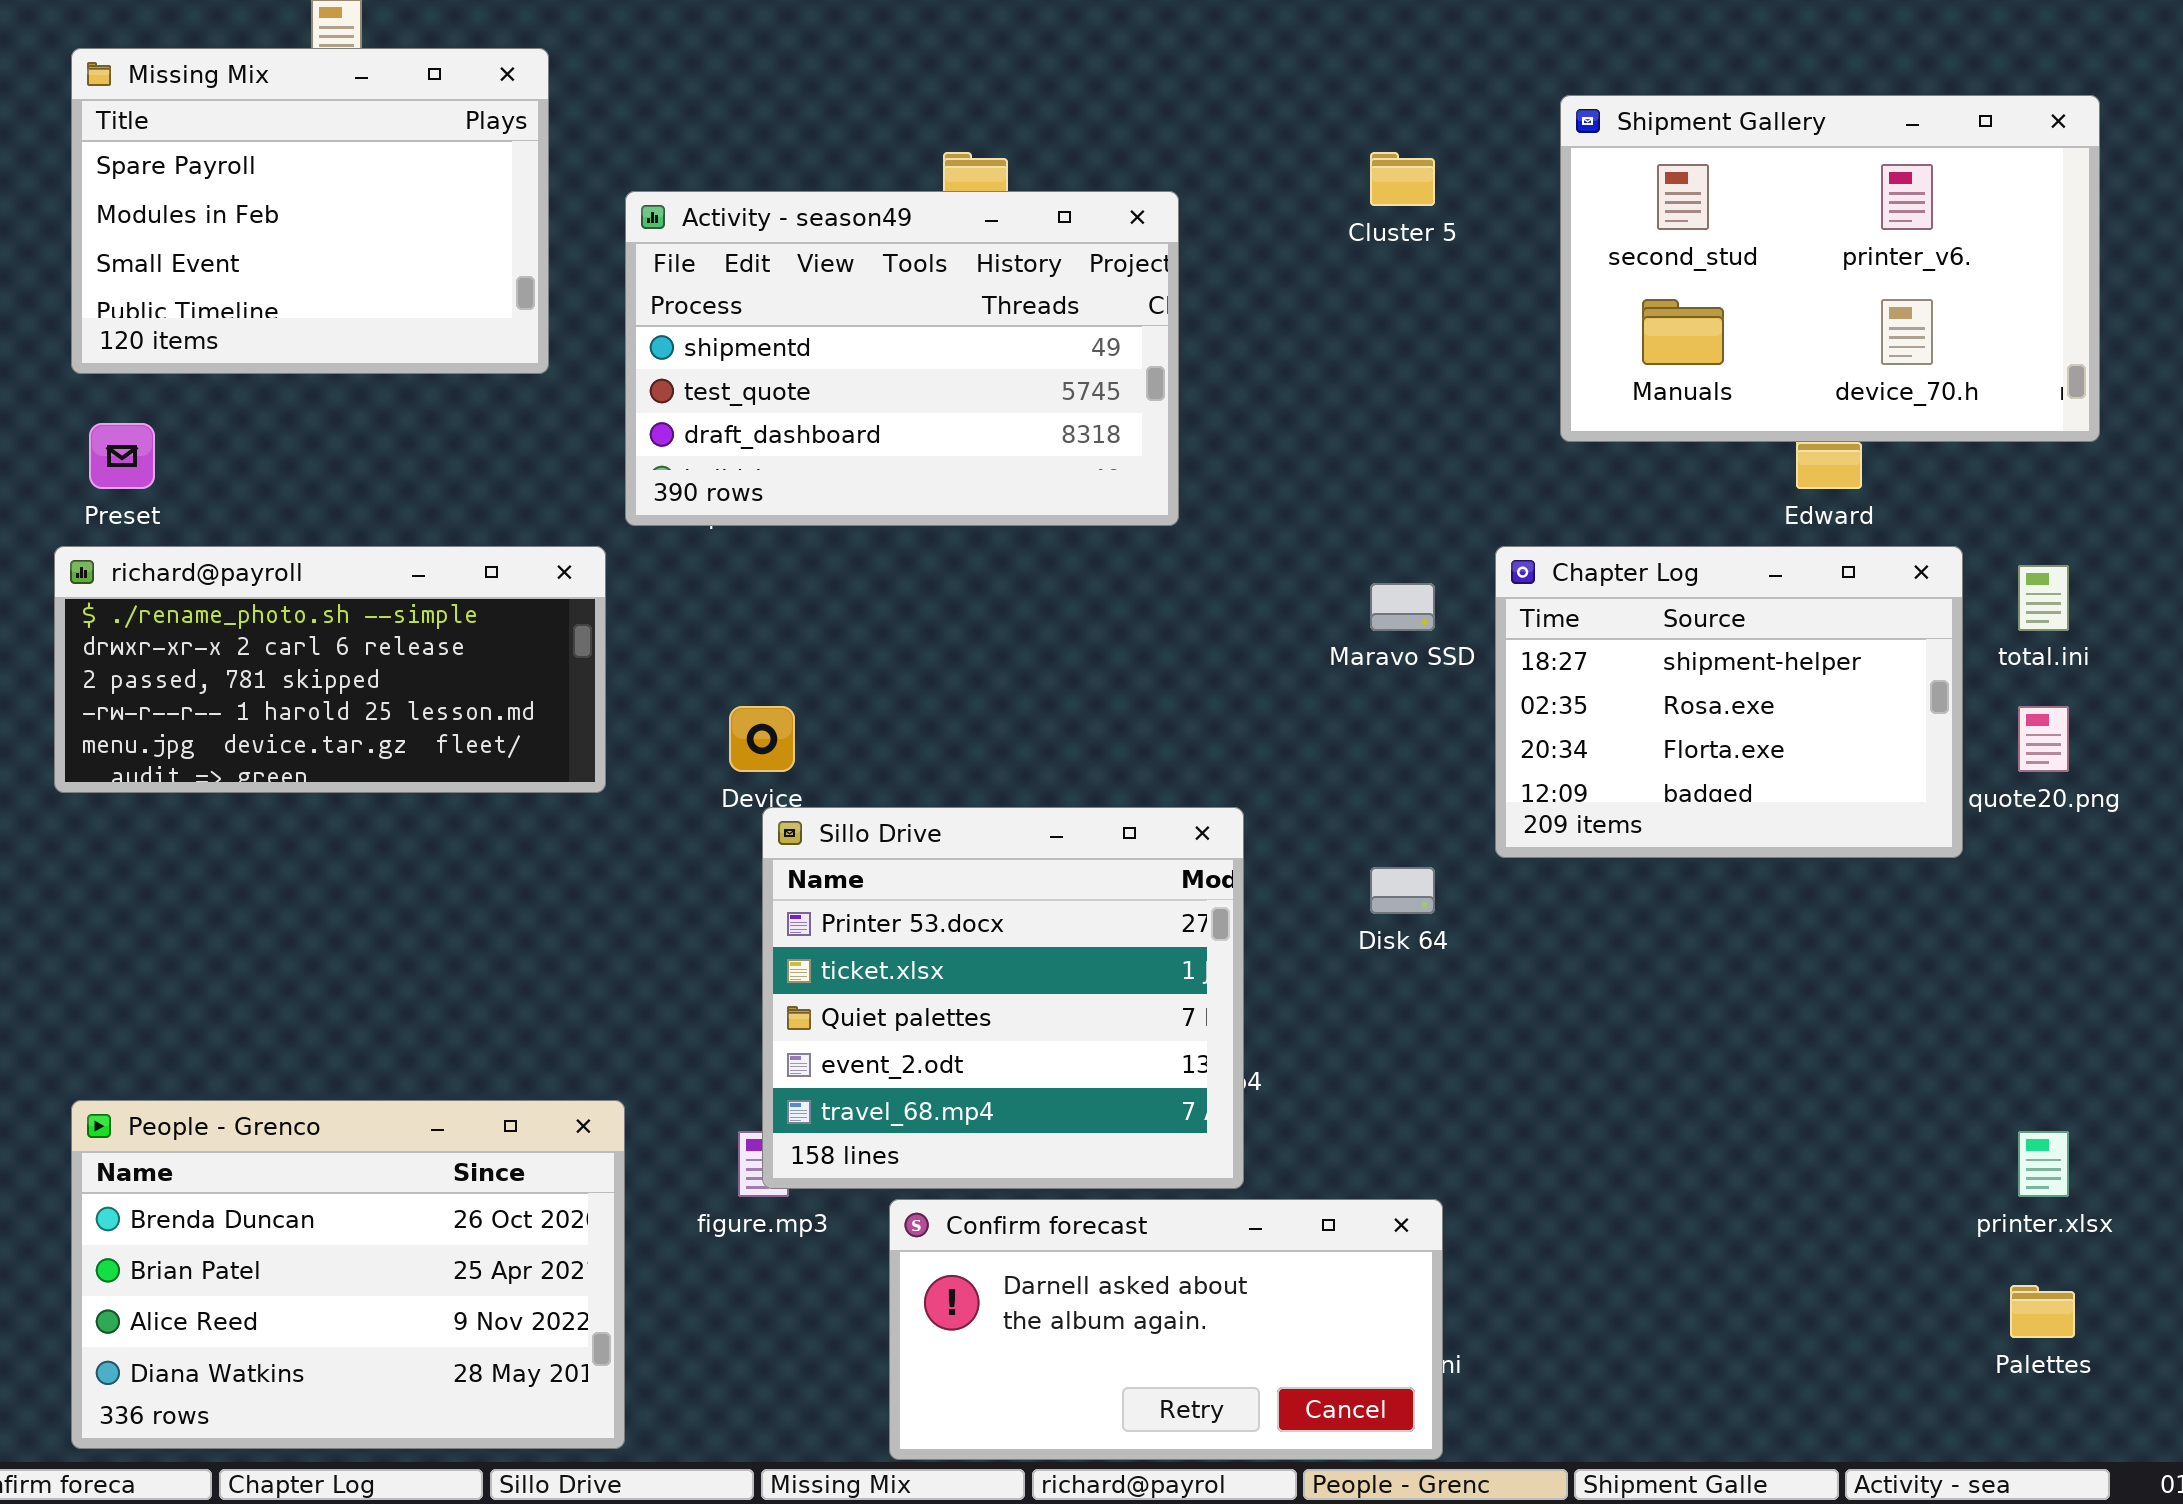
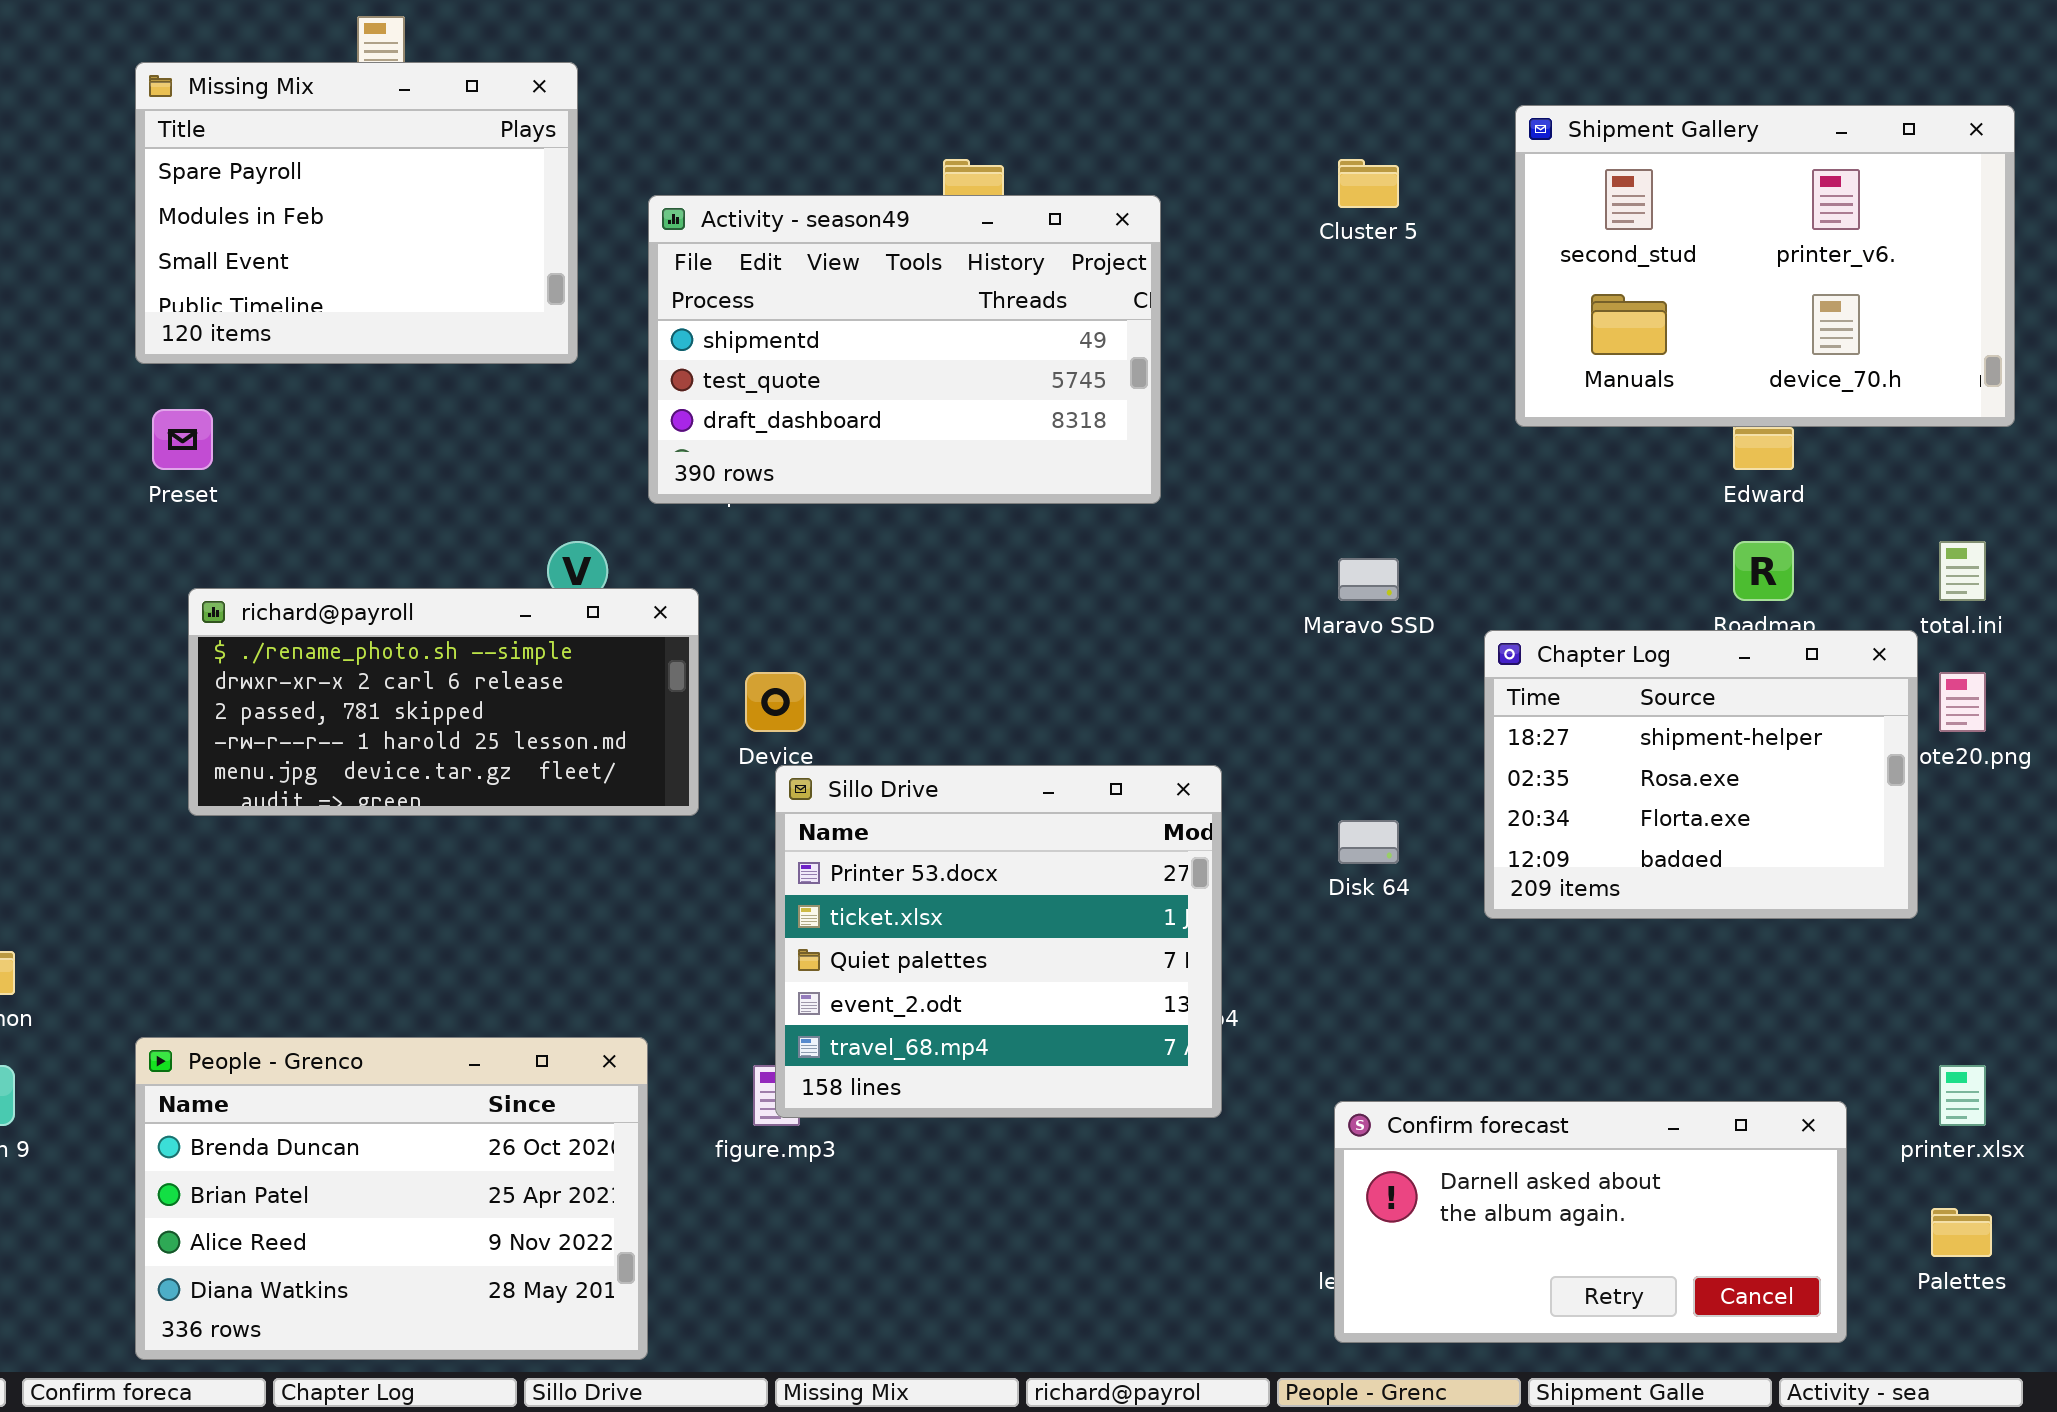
richard@payroll: [54,546,606,793] -> [188,588,699,816], moved
Chapter Log: [1495,546,1963,858] -> [1484,630,1918,919], moved
Confirm forecast: [889,1199,1443,1460] -> [1334,1101,1847,1343], moved

